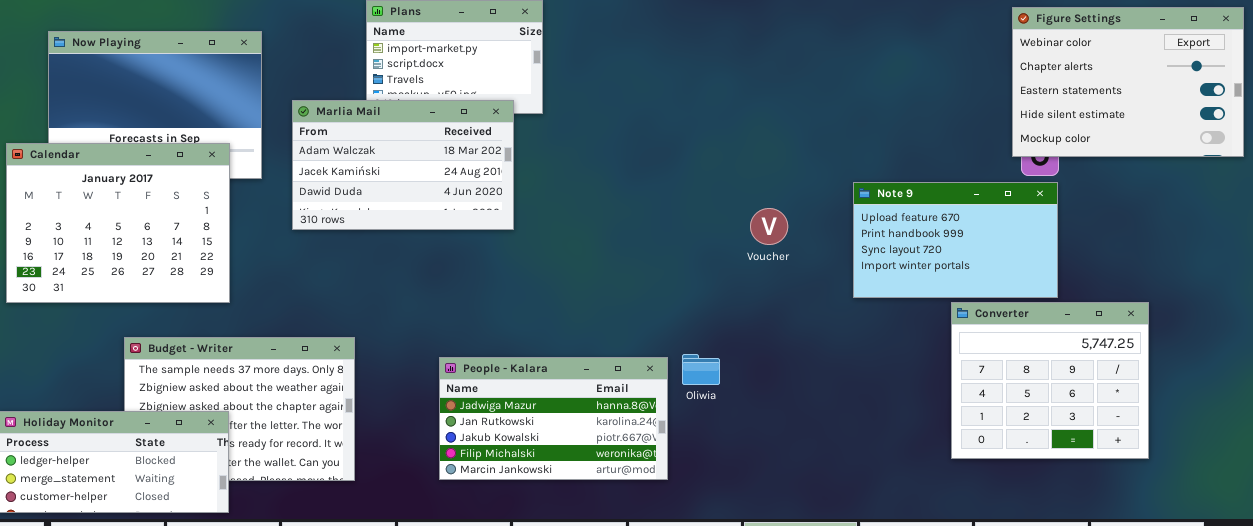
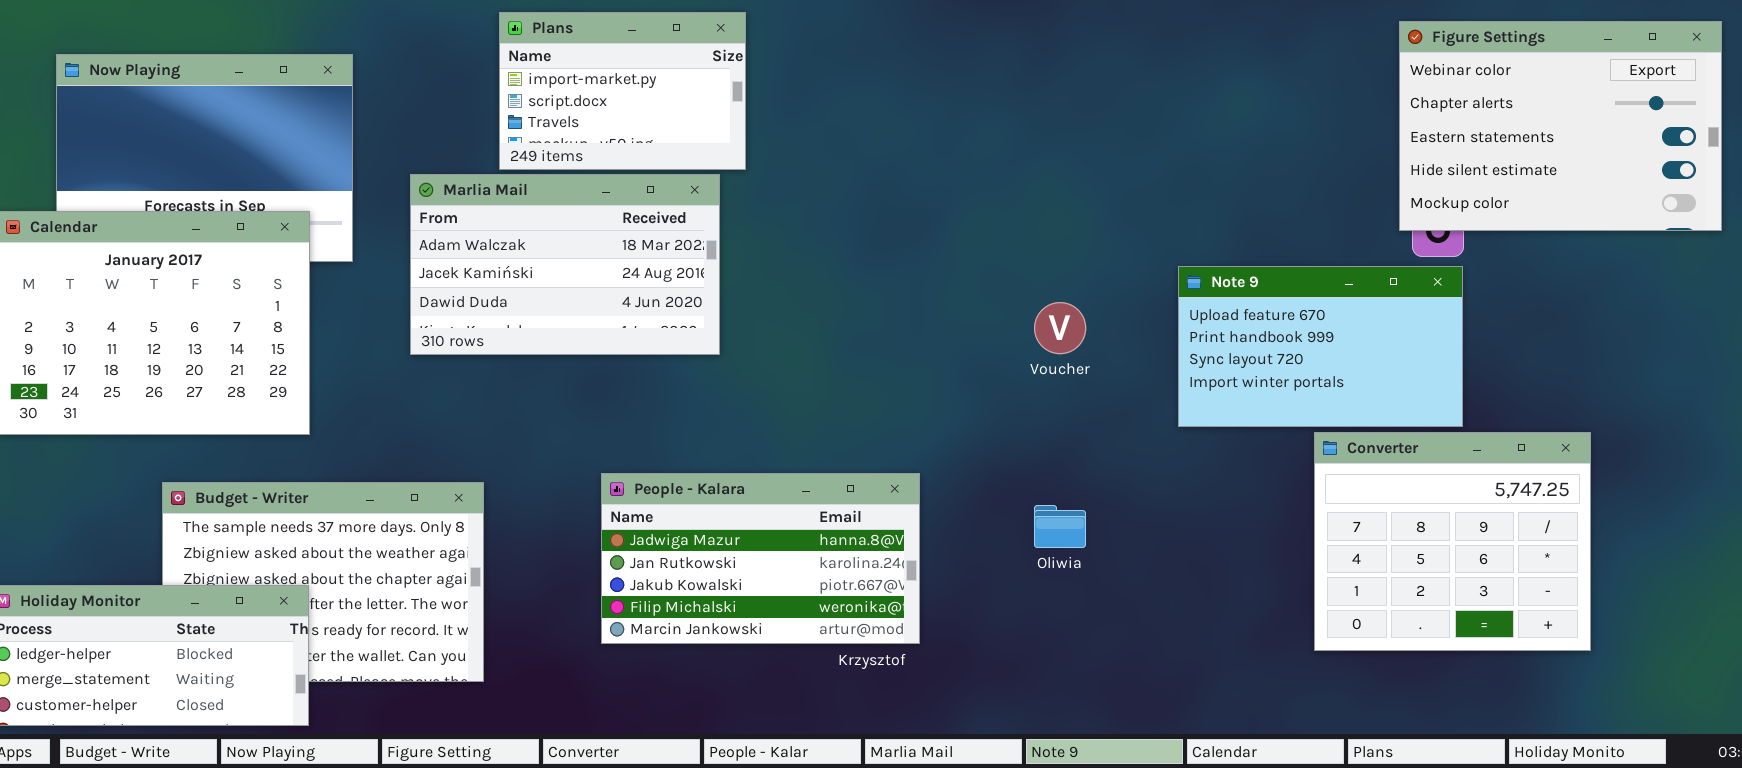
Marlia Mail: [292,100,514,230] -> [410,174,720,355], moved
Oliwia: [682,354,720,385] -> [1034,505,1086,548], moved
People - Kalara: [439,357,668,480] -> [601,473,920,644], moved

